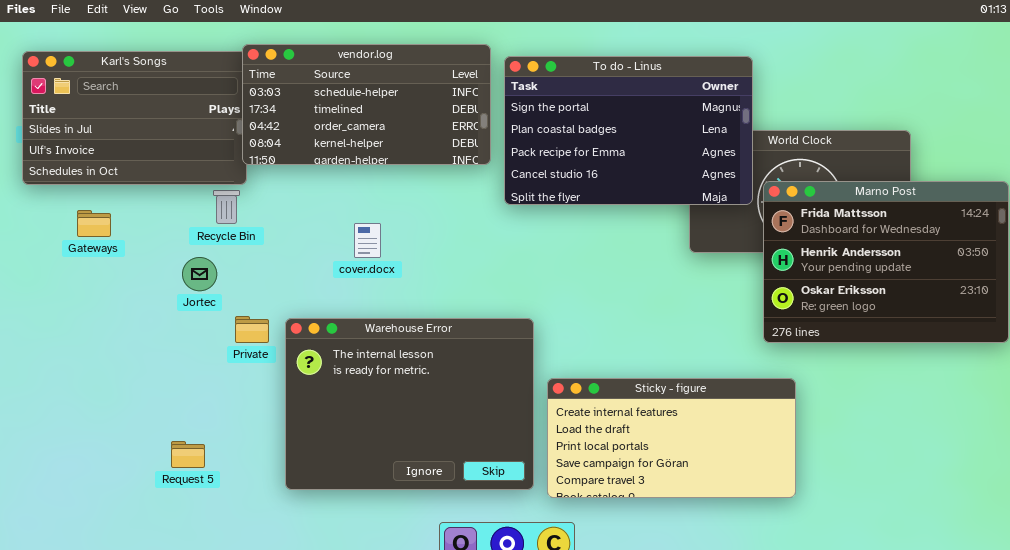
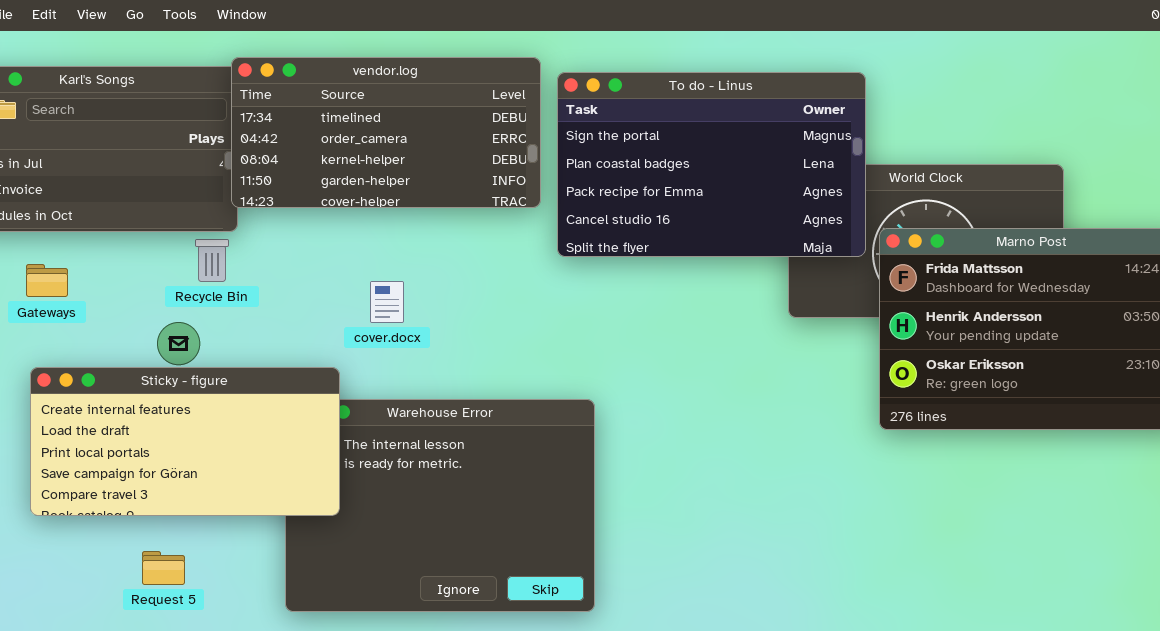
vendor.log: [242,44,491,165] -> [231,57,541,208], scrolled down 1 row
Sticky - figure: [547,378,796,498] -> [30,367,340,516], moved

